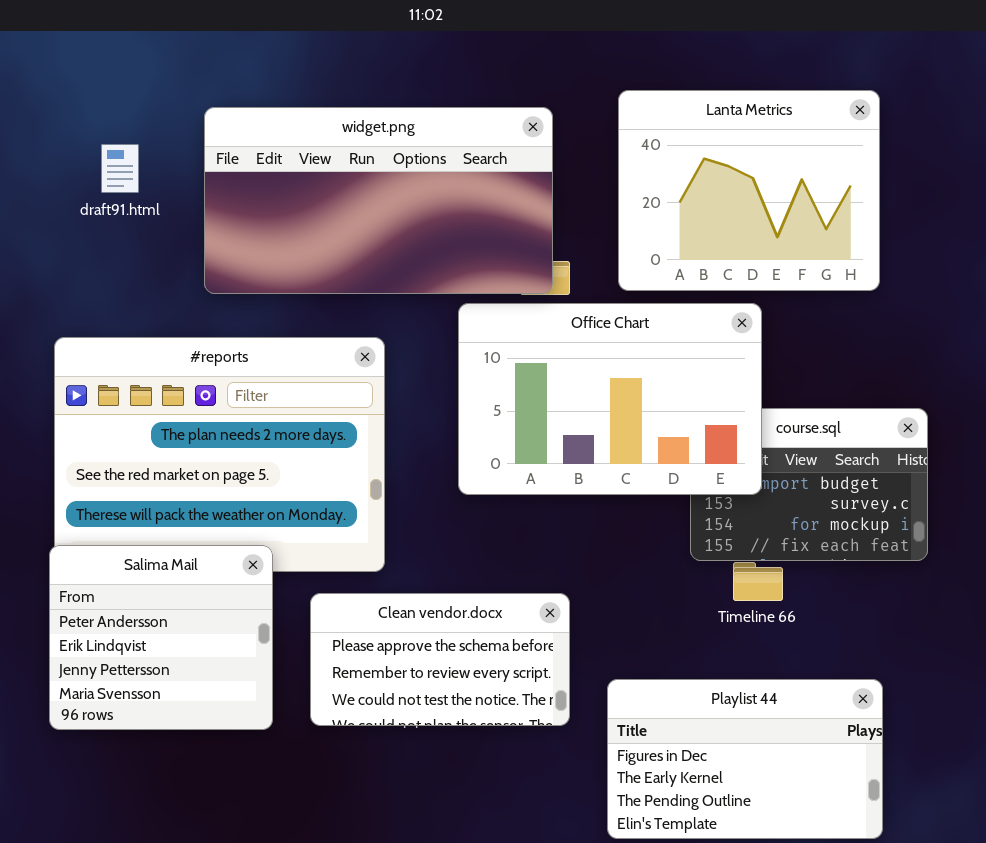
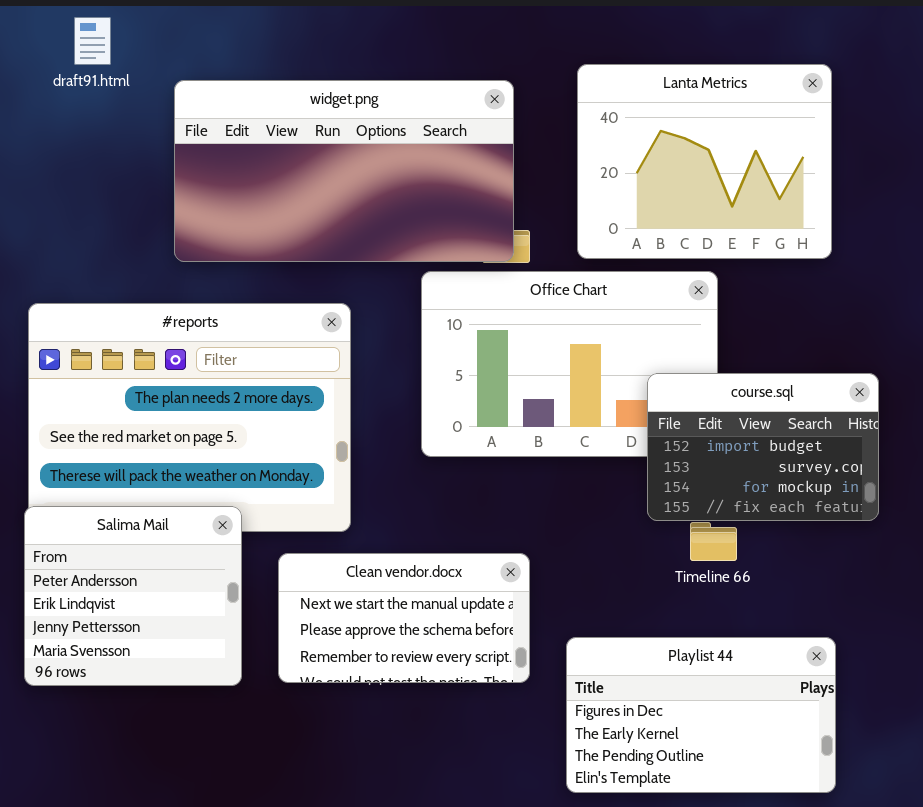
draft91.html: [101,144,139,193] -> [74,17,111,65], moved
course.sql: [690,408,928,561] -> [647,373,879,521], raised
Clean vendor.docx: [310,593,570,726] -> [278,553,530,683], scrolled up 1 row

